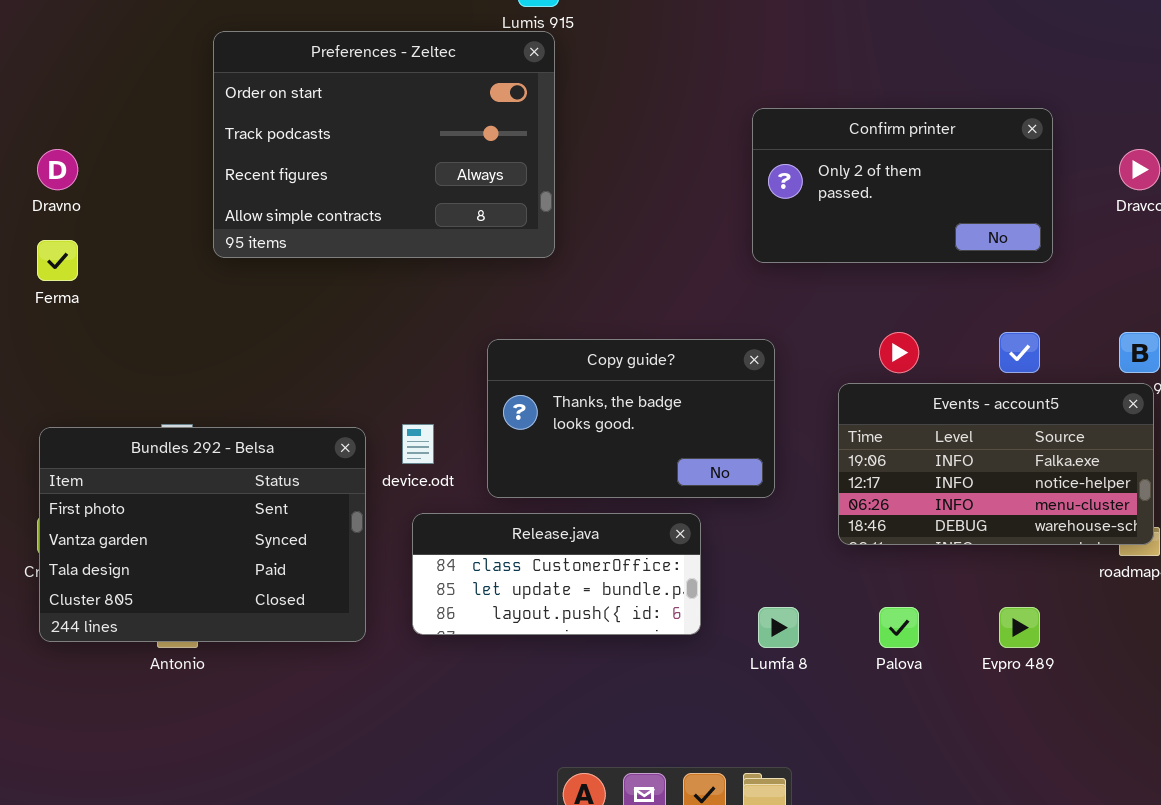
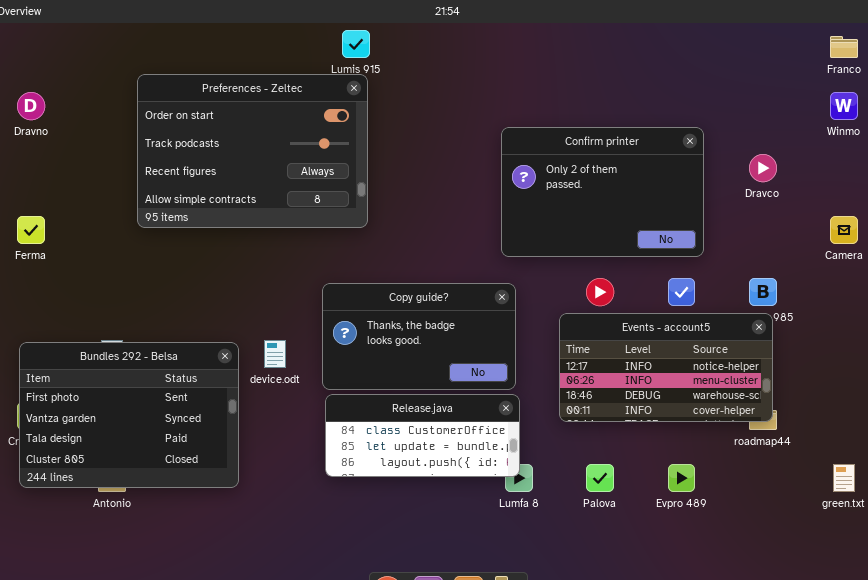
Confirm printer: [752,108,1053,263] -> [501,127,704,257], resized
Dravno: [37,149,78,190] -> [17,92,45,120], moved
Events - account5: [838,383,1154,545] -> [559,313,773,422], scrolled down 1 row
Release.java: [412,513,701,635] -> [325,394,520,477], moved

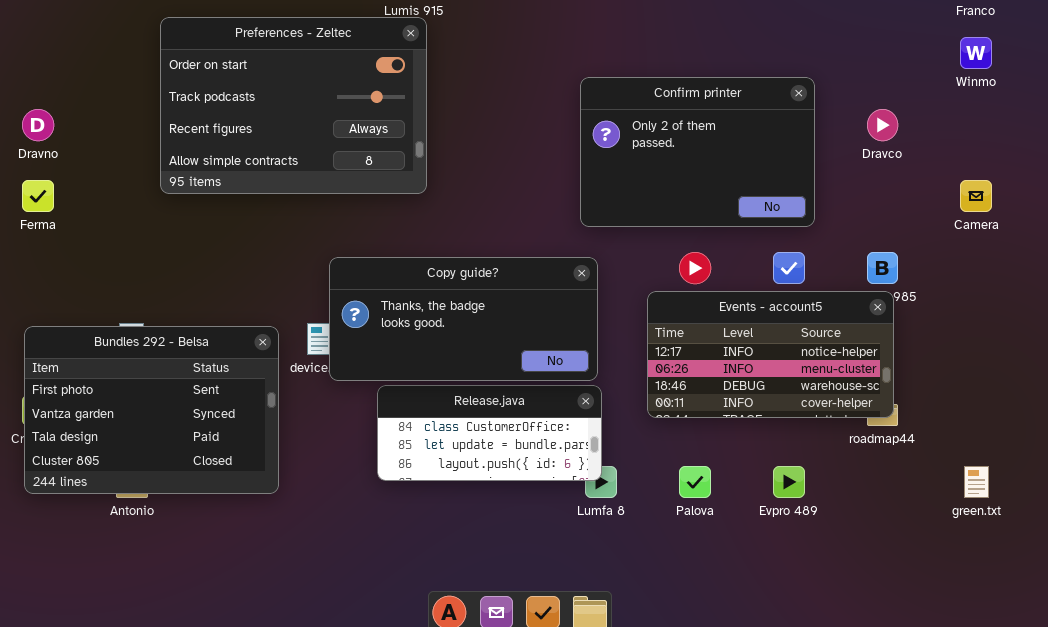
Dravno: [17,92,45,120] -> [22,109,54,141], moved
Copy guide?: [322,283,516,390] -> [329,257,598,381], resized

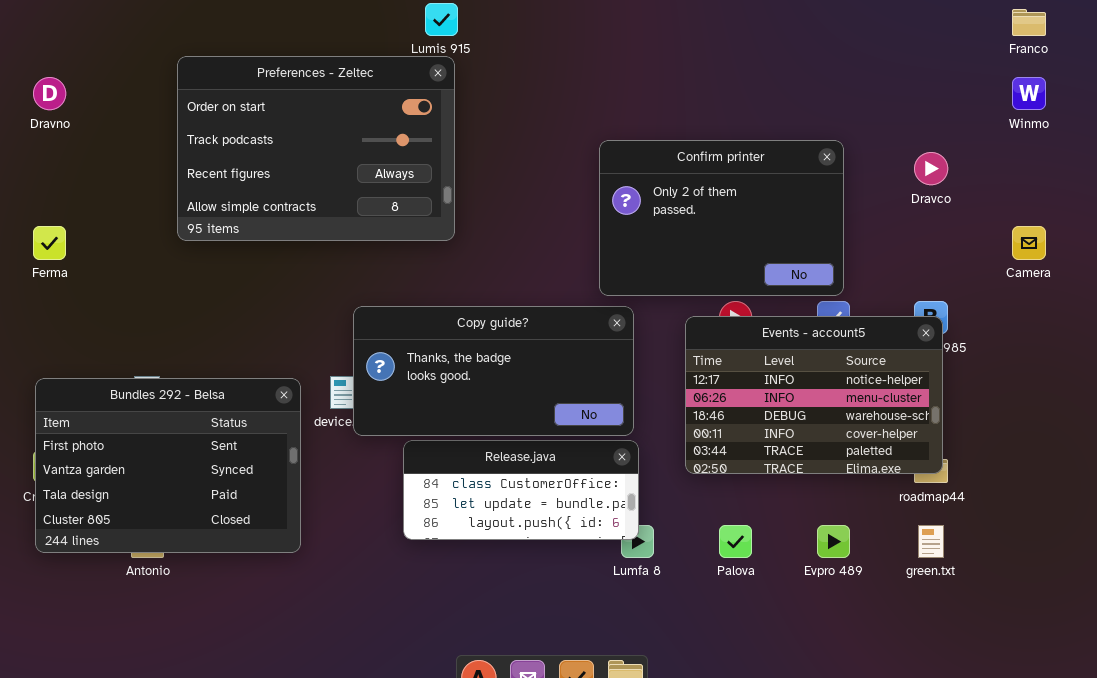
Confirm printer: [580,77,815,227] -> [599,140,844,296], moved
Dravno: [22,109,54,141] -> [33,77,66,110], moved
Events - account5: [647,291,894,418] -> [685,316,943,474], resized
green.txt: [964,466,989,498] -> [918,525,944,558], moved

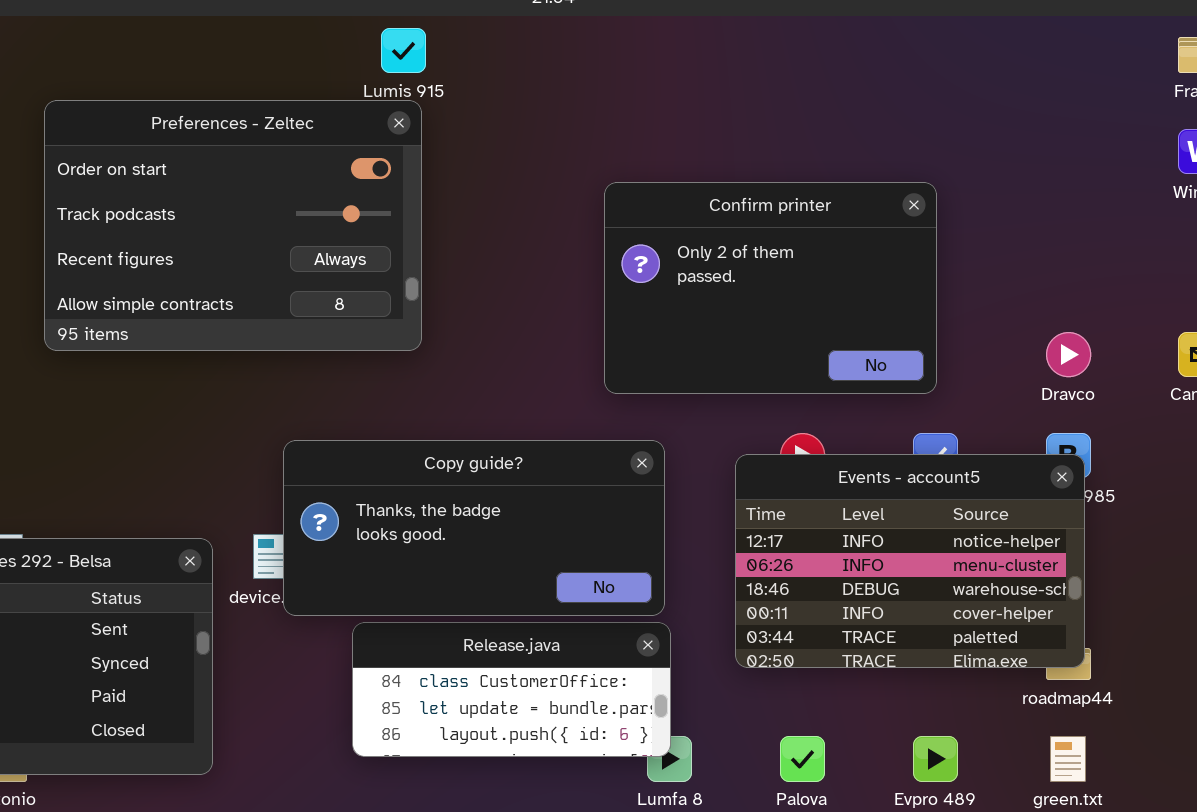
Confirm printer: [599,140,844,296] -> [604,182,937,394], moved
Dravco: [914,152,948,185] -> [1046,332,1091,377], moved

